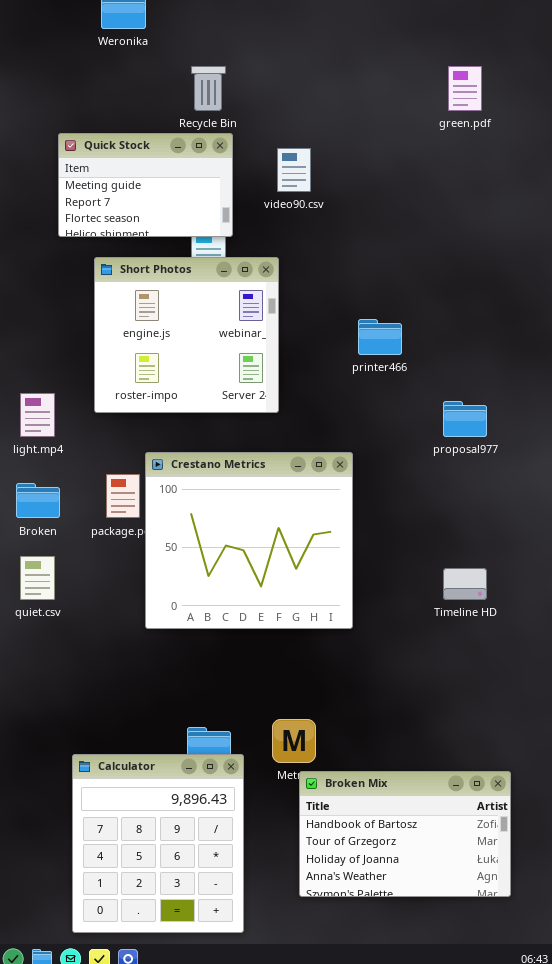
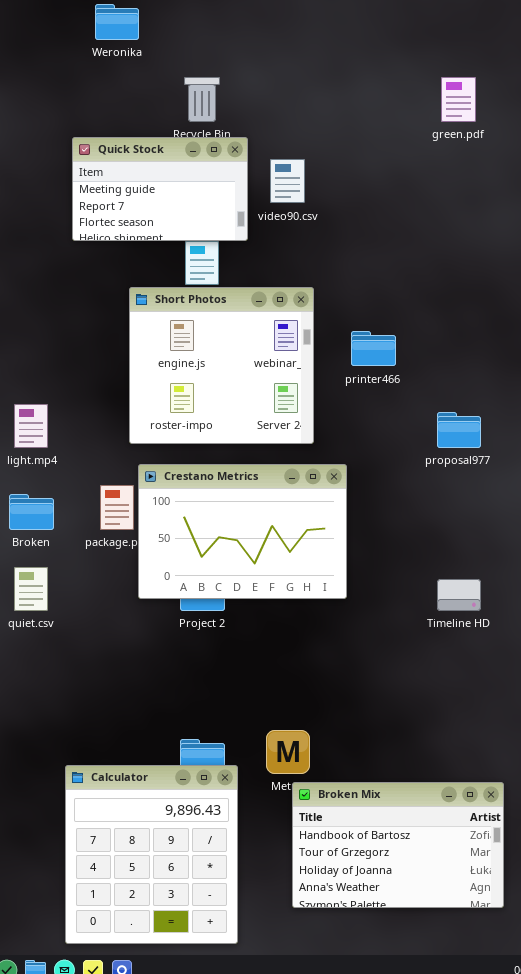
Quick Stock: [58,133,233,237] -> [72,137,248,241], moved
Short Photos: [94,257,279,413] -> [129,287,314,444], moved
Crestano Metrics: [145,452,353,629] -> [138,464,347,599], resized

